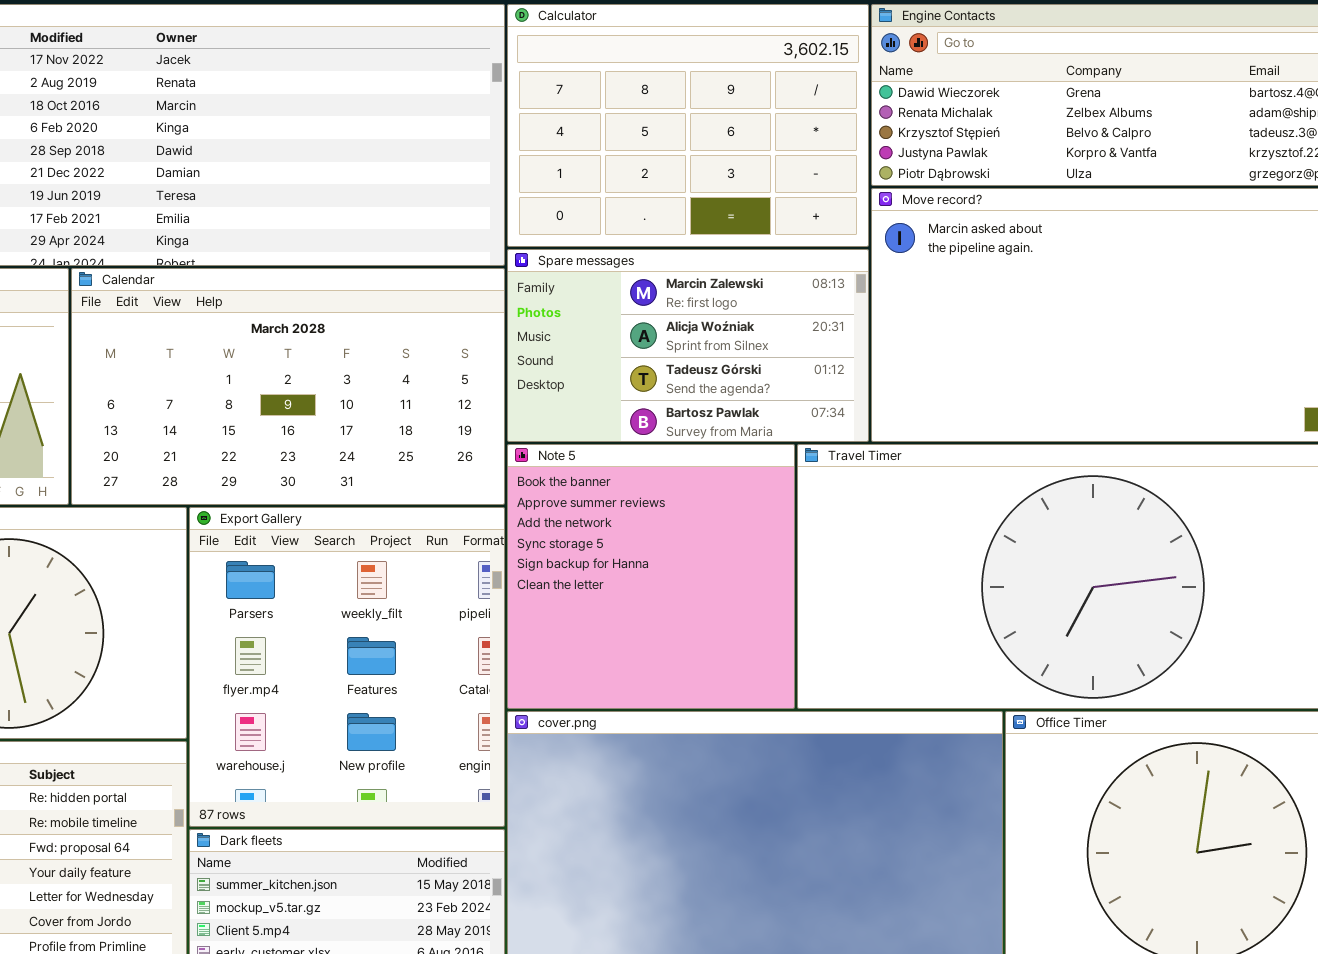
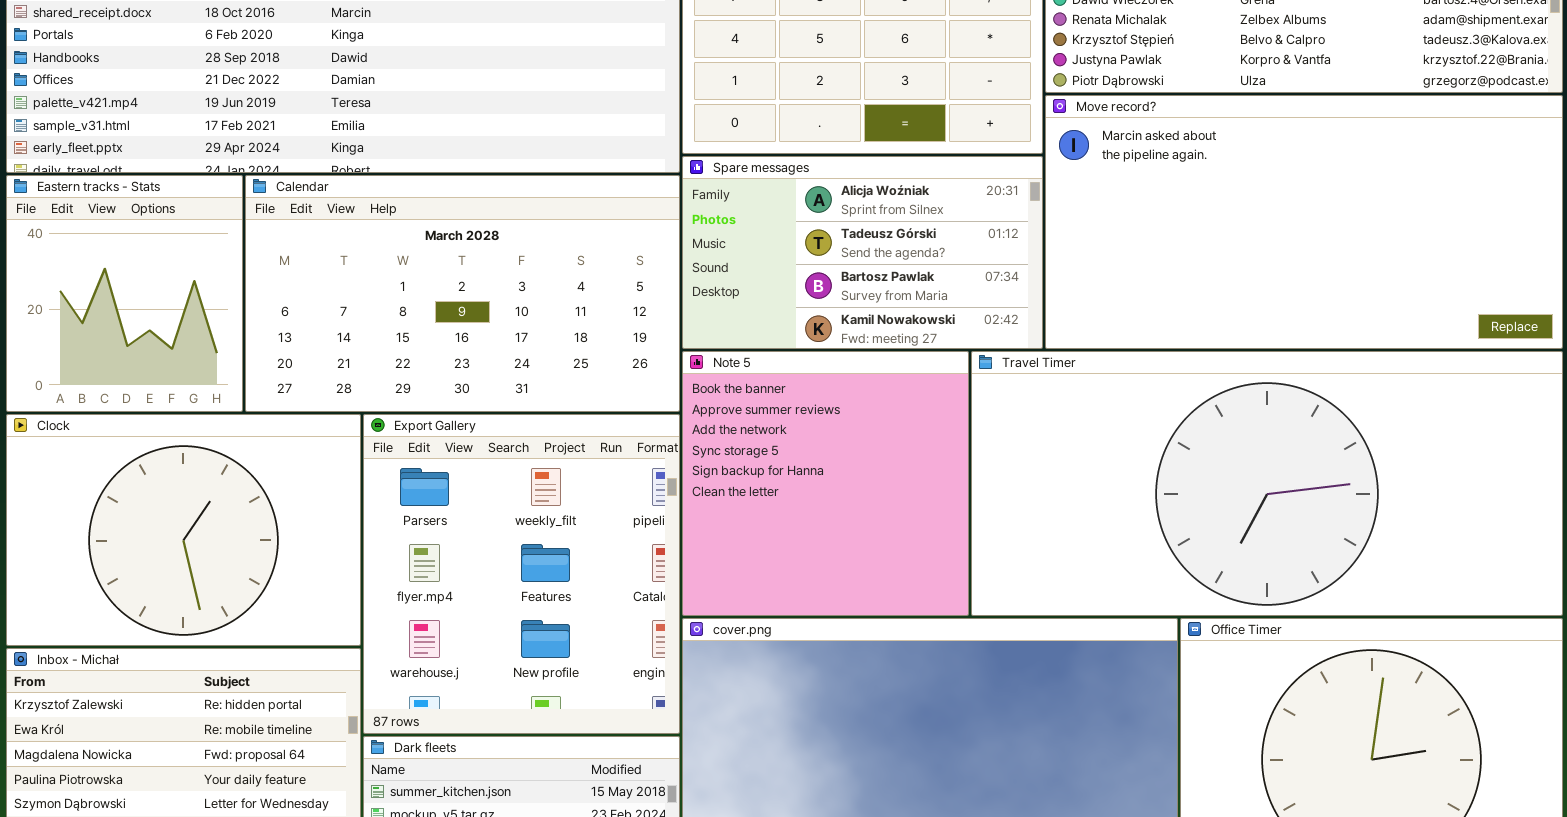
Spare messages: [507,249,869,442] -> [682,156,1043,349], scrolled down 1 row

